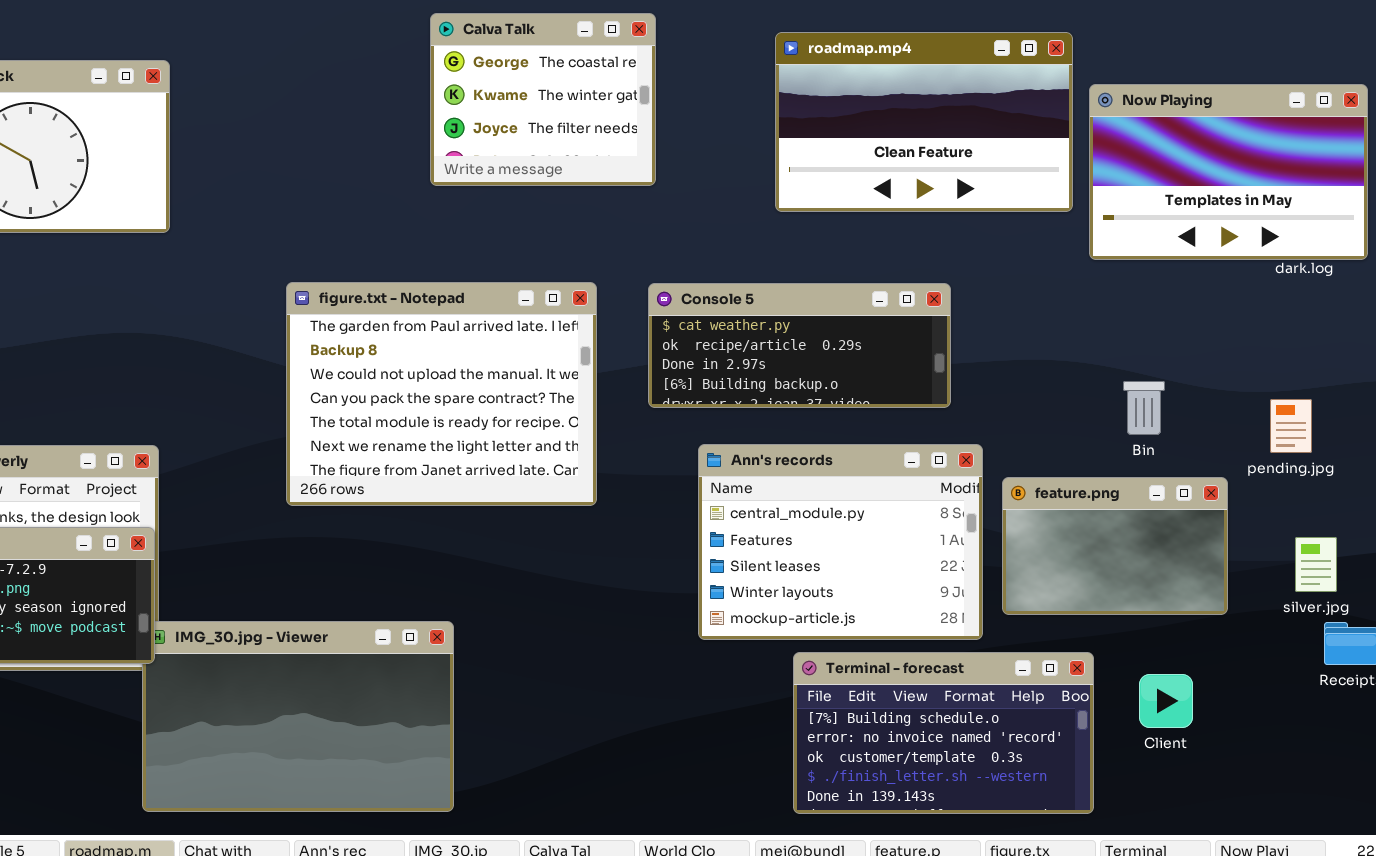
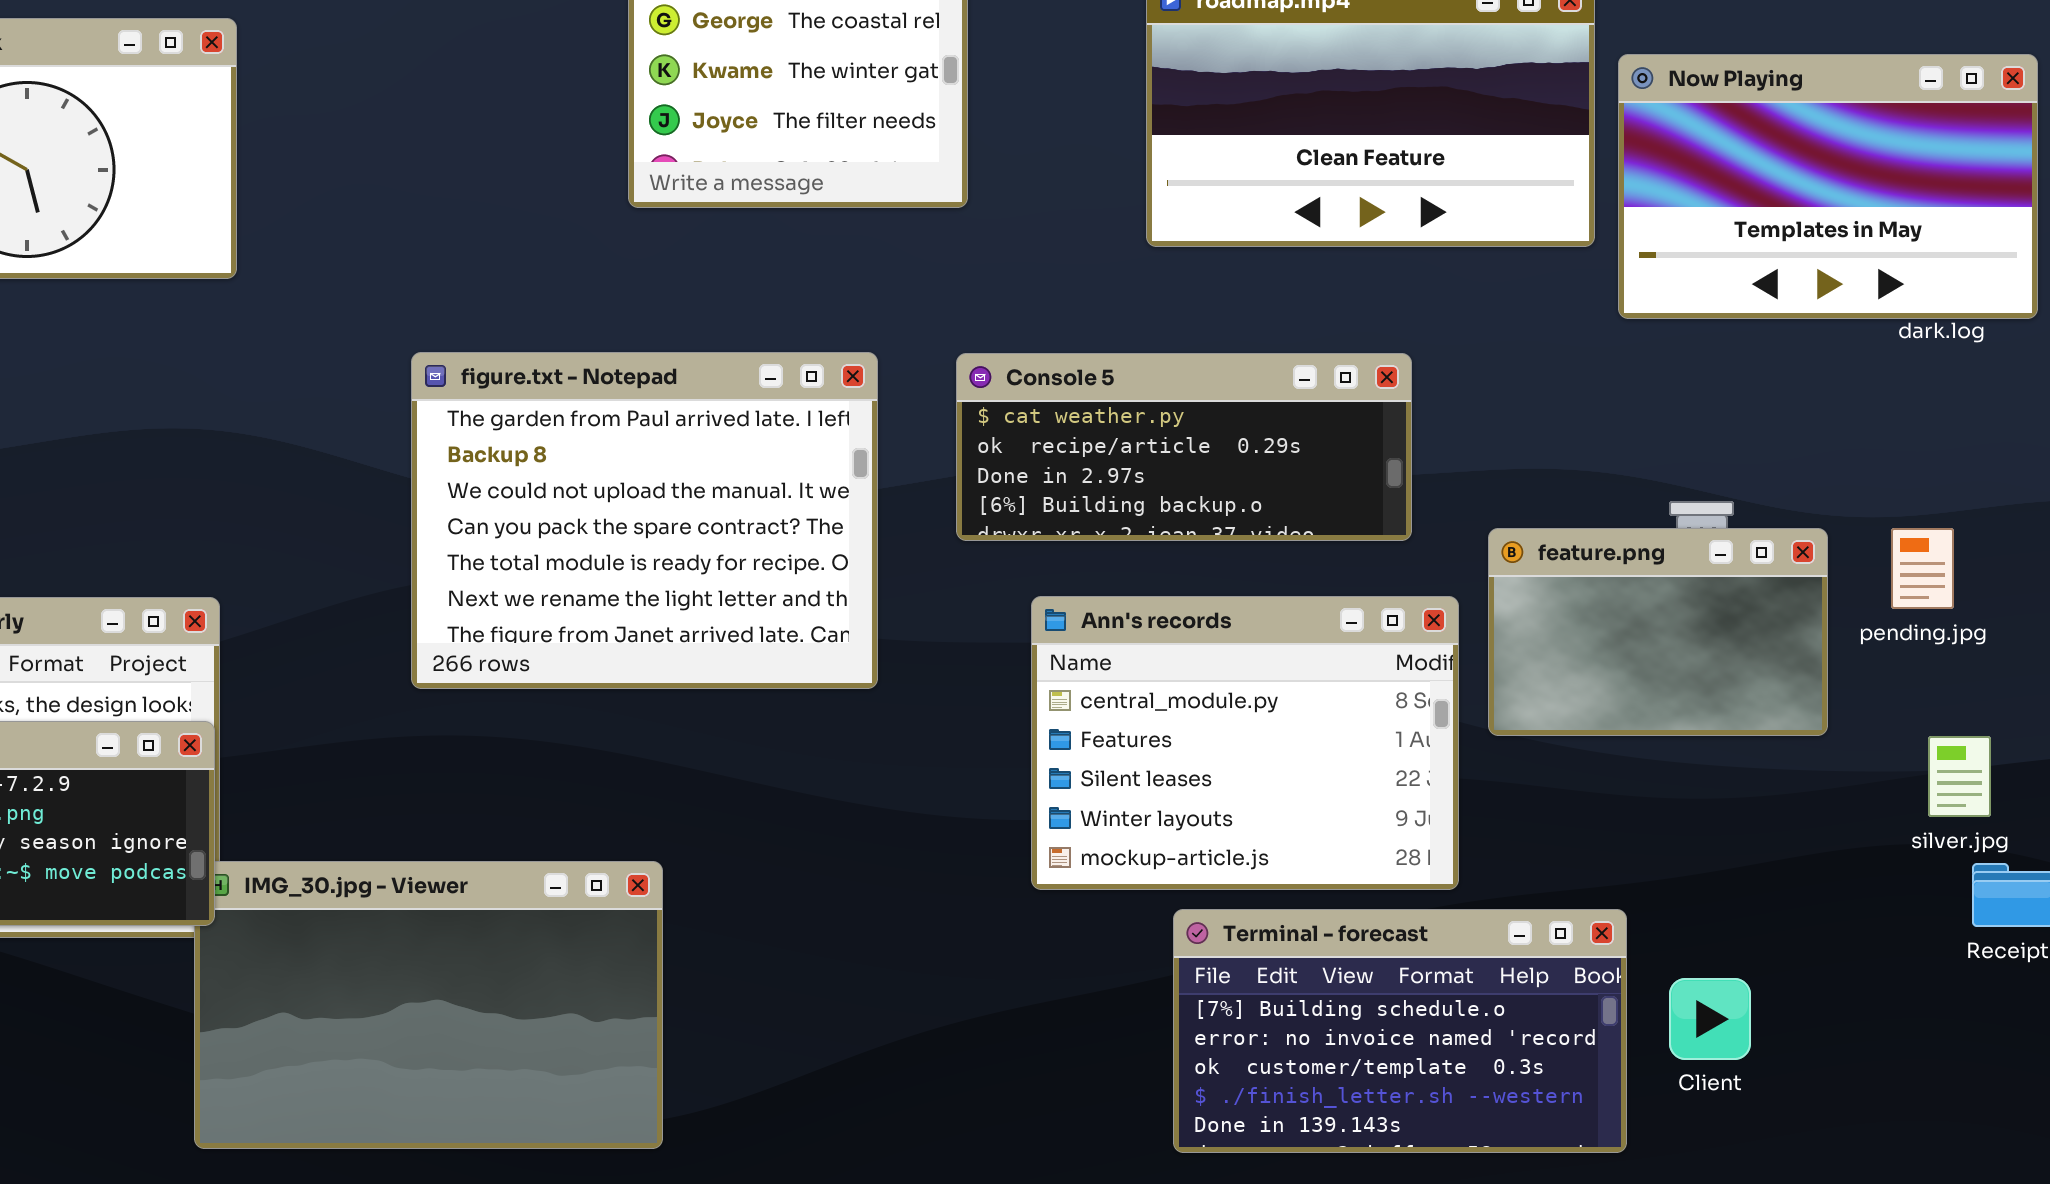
feature.png: [1002,477,1228,615] -> [1488,528,1828,736], moved
Client: [1139,674,1193,728] -> [1669,978,1751,1060], moved

